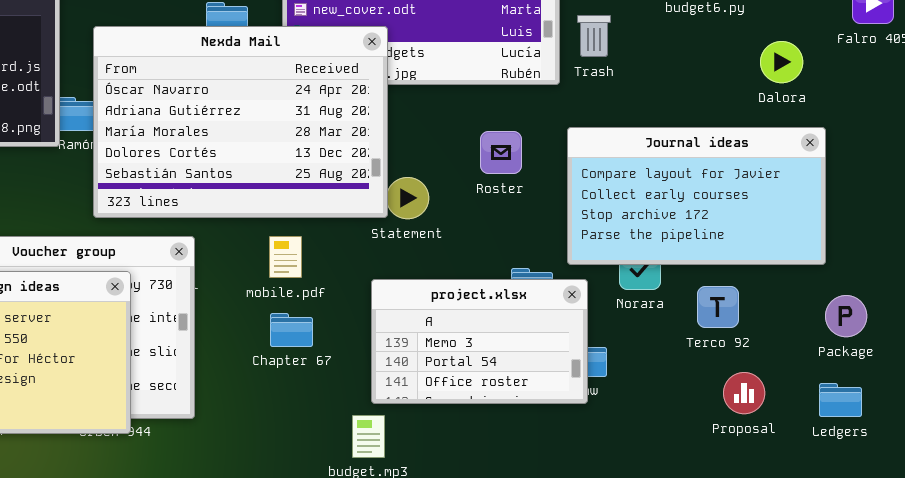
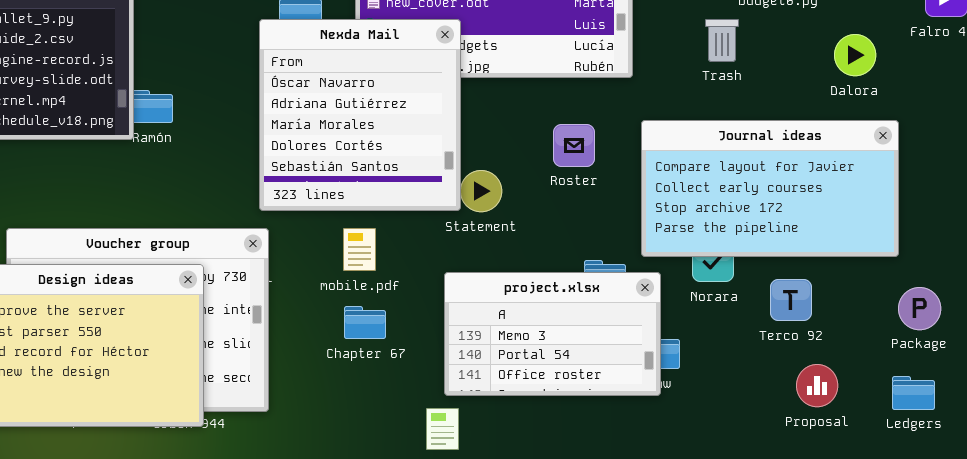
Trash: [577,15,611,57] -> [705,19,739,62], moved
Nexda Mail: [93,26,388,218] -> [259,19,461,211], resized

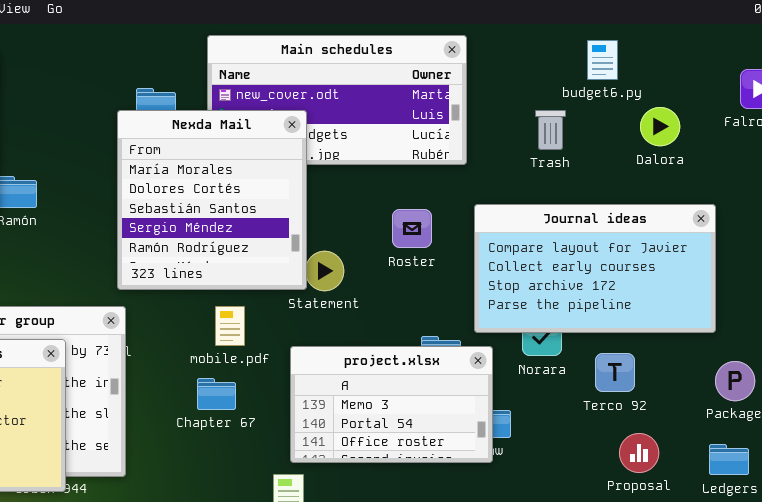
Nexda Mail: [259,19,461,211] -> [117,110,307,290], scrolled down 2 rows
Dalora: [834,34,876,76] -> [640,107,680,146], moved
mobile.pdf: [343,228,376,271] -> [215,306,245,346], moved

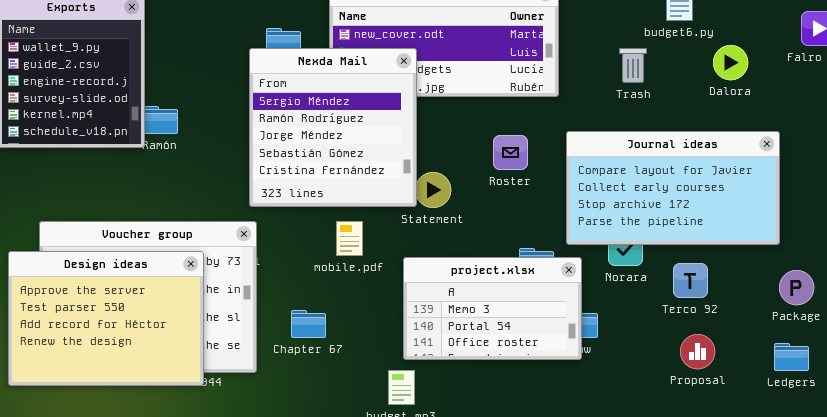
Nexda Mail: [117,110,307,290] -> [249,48,417,207], scrolled down 3 rows
Chapter 67: [197,378,236,410] -> [291,310,326,338], moved
Proposal: [619,433,659,473] -> [680,334,715,369], moved

